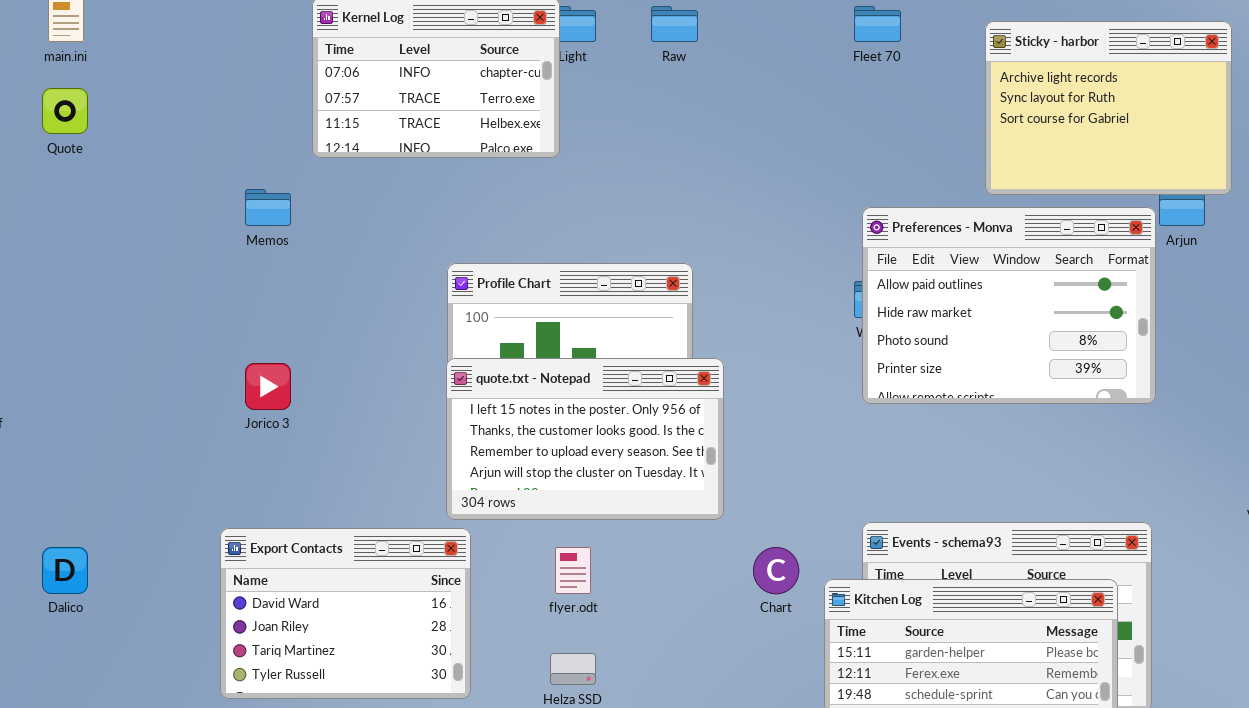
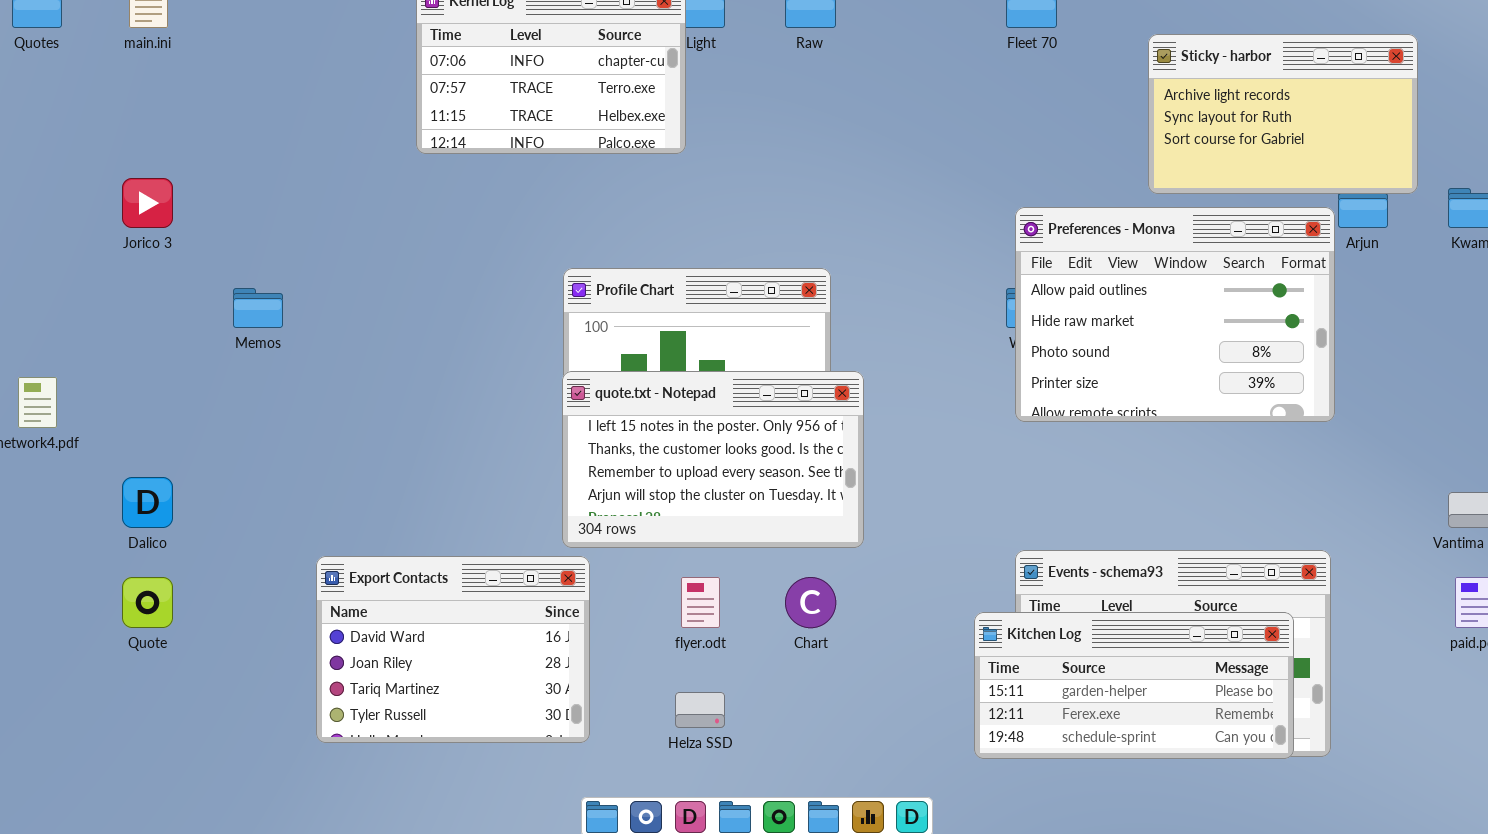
Sticky - harbor: [985,21,1232,195] -> [1148,34,1418,194], resized
Quote: [42,88,88,134] -> [122,577,173,628], moved
Memos: [245,189,291,226] -> [233,288,283,328], moved
Jorico 3: [245,363,291,410] -> [122,178,173,228], moved
Dalico: [42,547,88,594] -> [122,477,173,528], moved
Chart: [753,547,799,594] -> [785,577,836,628], moved

